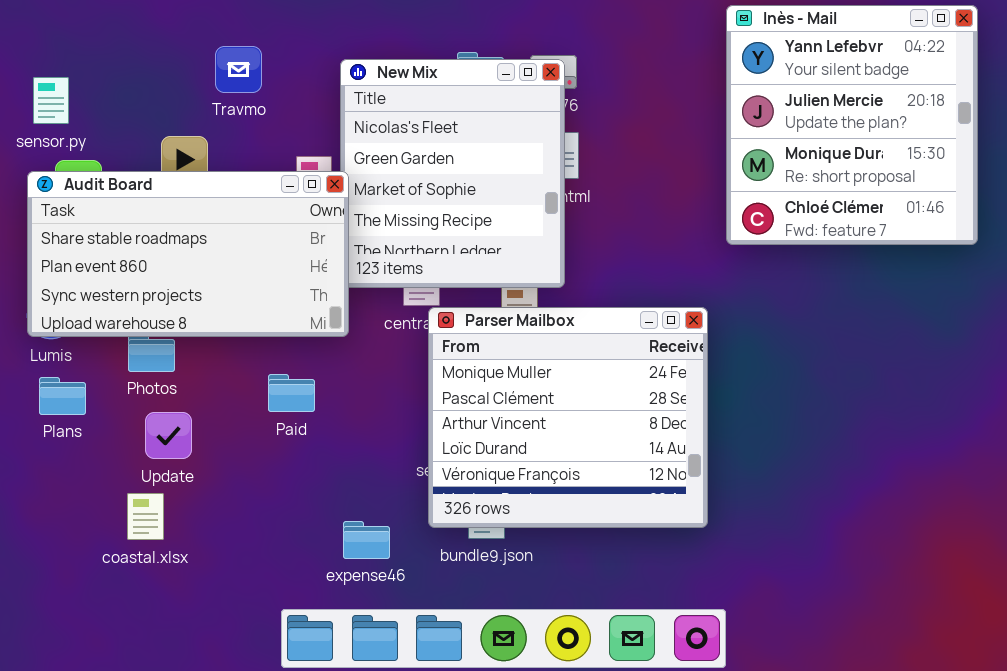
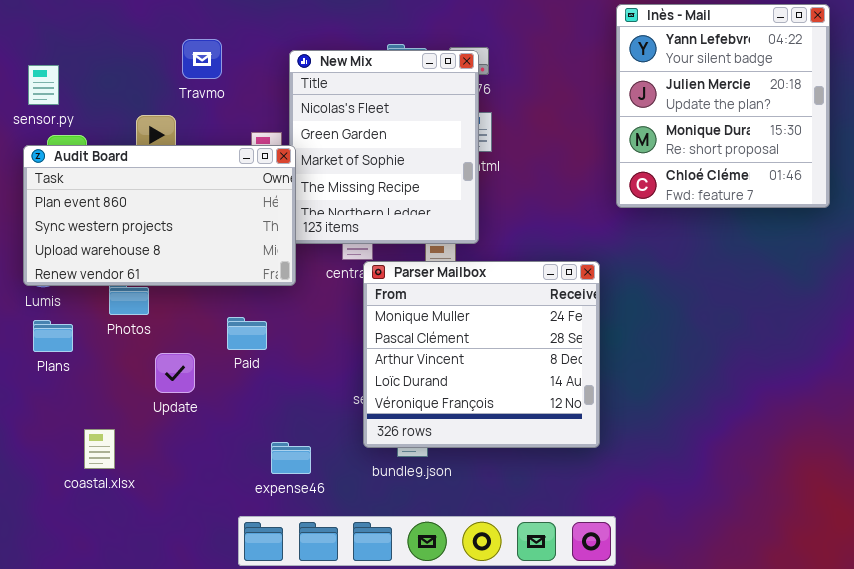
Audit Board: [27,171,349,337] -> [23,145,296,286], scrolled down 1 row
Update: [145,412,192,459] -> [155,353,195,393], moved
coastal.xlsx: [127,493,164,540] -> [84,429,115,469], moved
expense46: [343,521,390,559] -> [271,442,311,474], moved

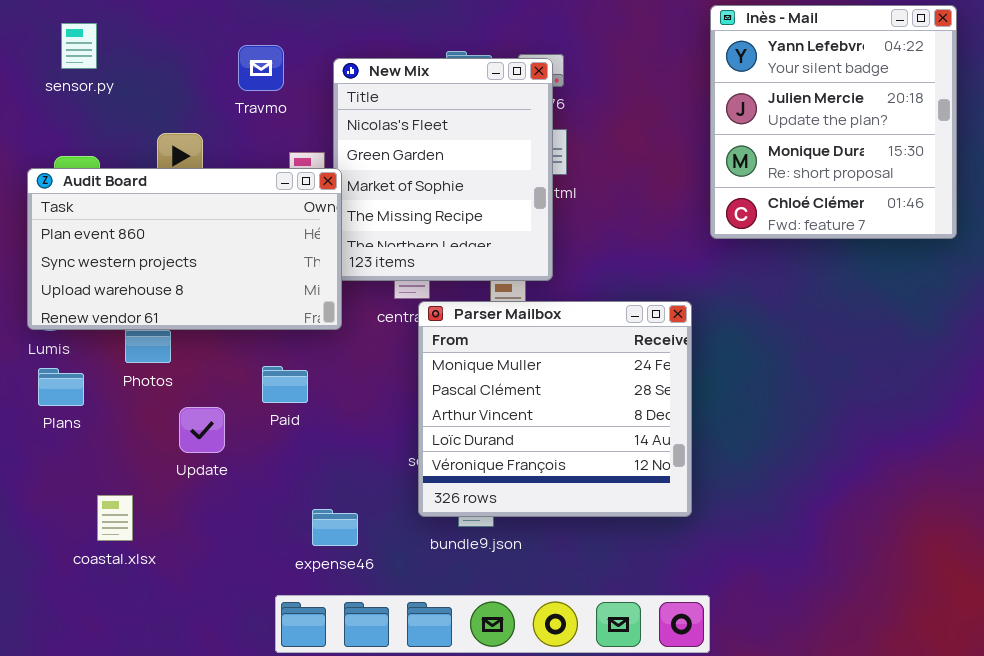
Travmo: [182,39,222,79] -> [238,45,284,91], moved
sensor.py: [28,65,59,105] -> [61,23,97,69], moved

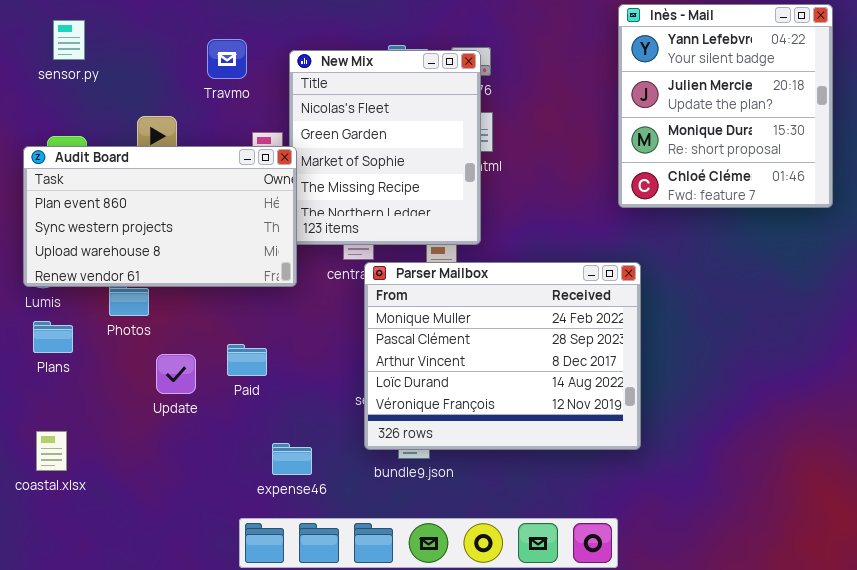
Parser Mailbox: [418,301,692,517] -> [364,262,641,450], resized
Paid: [262,366,308,403] -> [227,344,267,376], moved
coastal.xlsx: [97,495,133,541] -> [36,431,67,471], moved

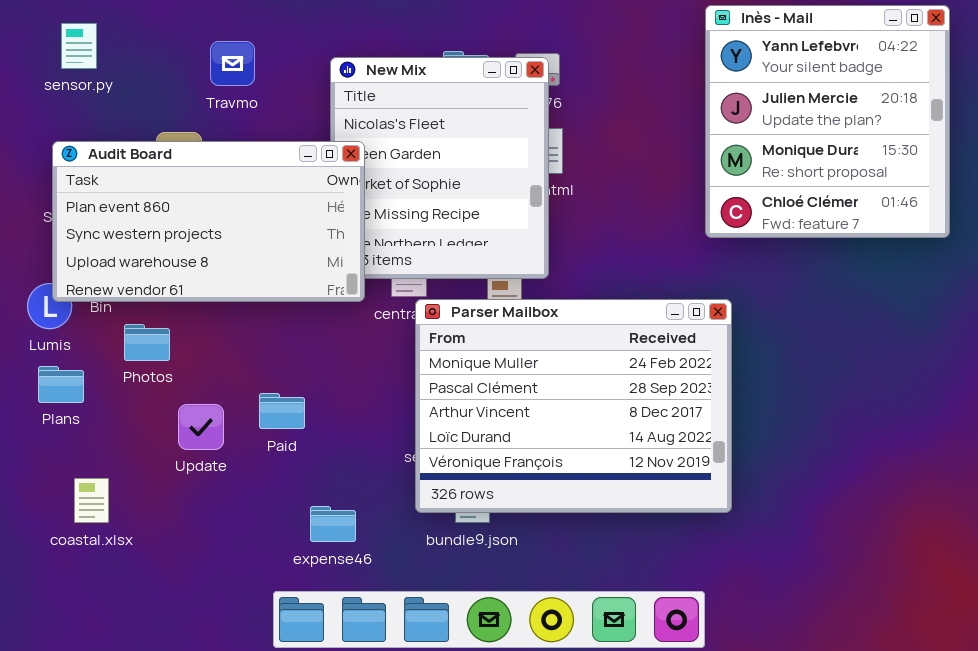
Travmo: [207,39,247,79] -> [210,41,255,86], moved
Audit Board: [23,146,297,287] -> [52,141,365,302], moved
coastal.xlsx: [36,431,67,471] -> [74,478,109,523], moved

